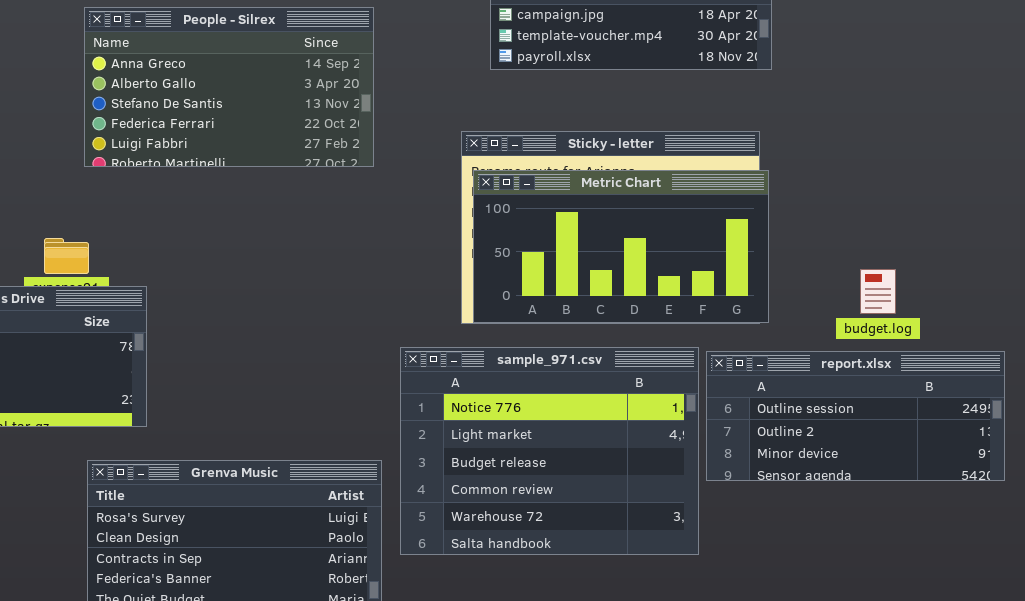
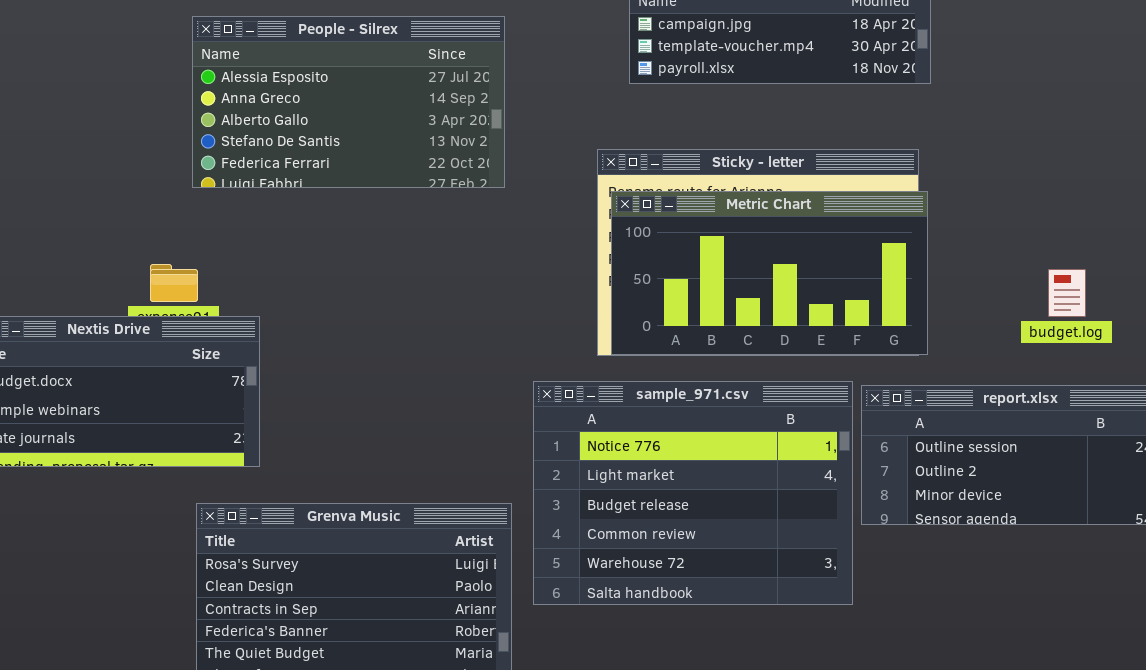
People - Silrex: [84,7,374,167] -> [192,16,505,188], scrolled up 1 row
budget.log: [860,269,896,314] -> [1048,269,1086,317], moved

